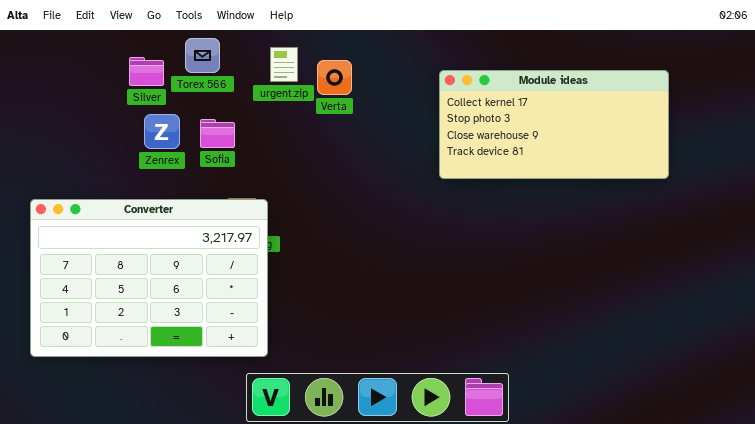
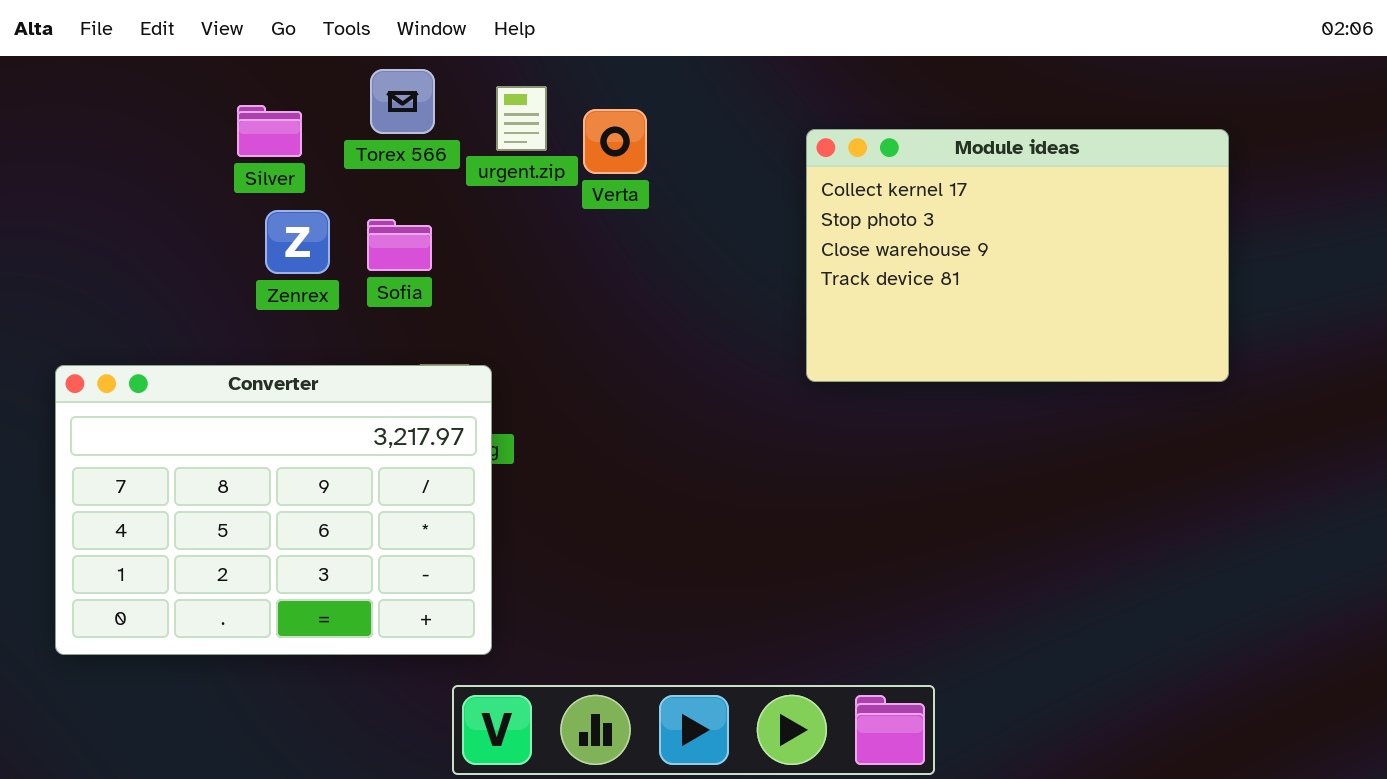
Torex 566: [185,38,220,73] -> [370,69,435,134], moved
Module ideas: [439,70,669,179] -> [806,129,1229,382], resized

